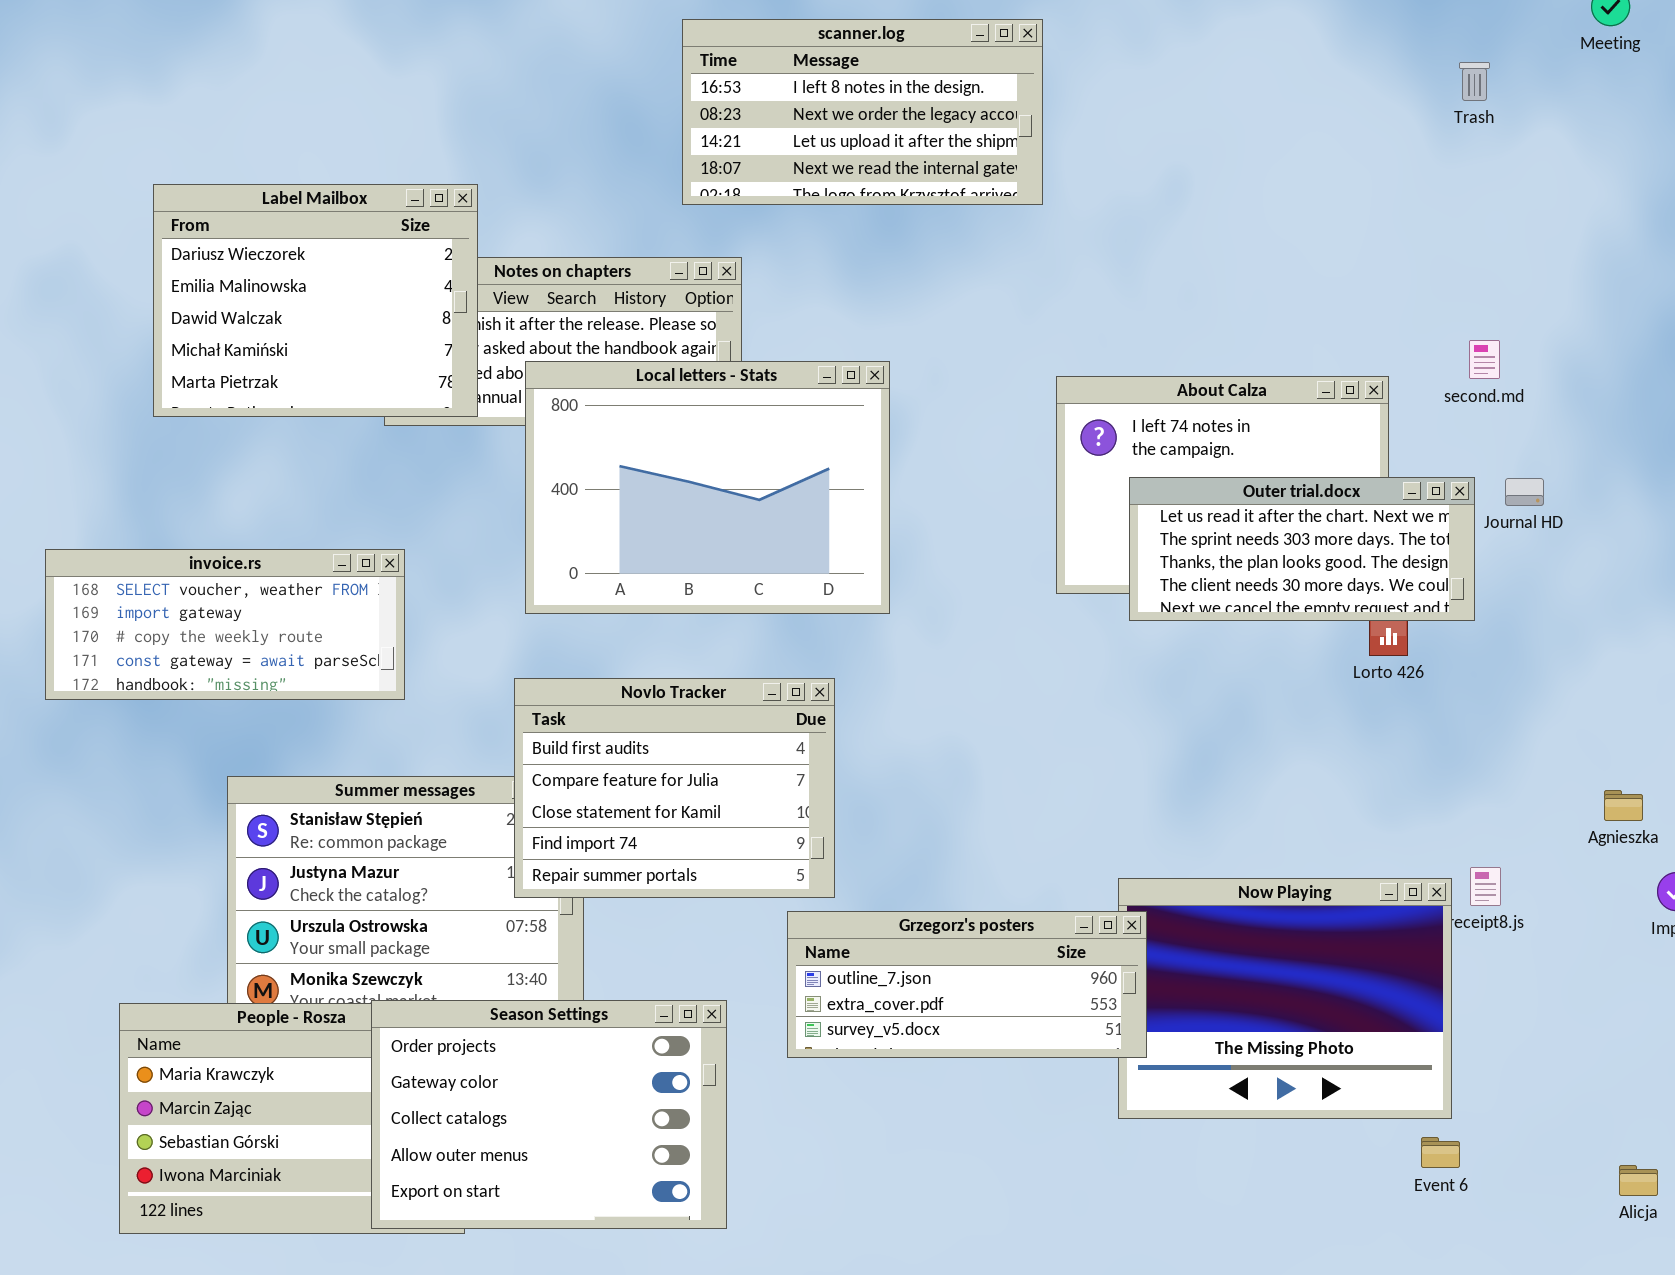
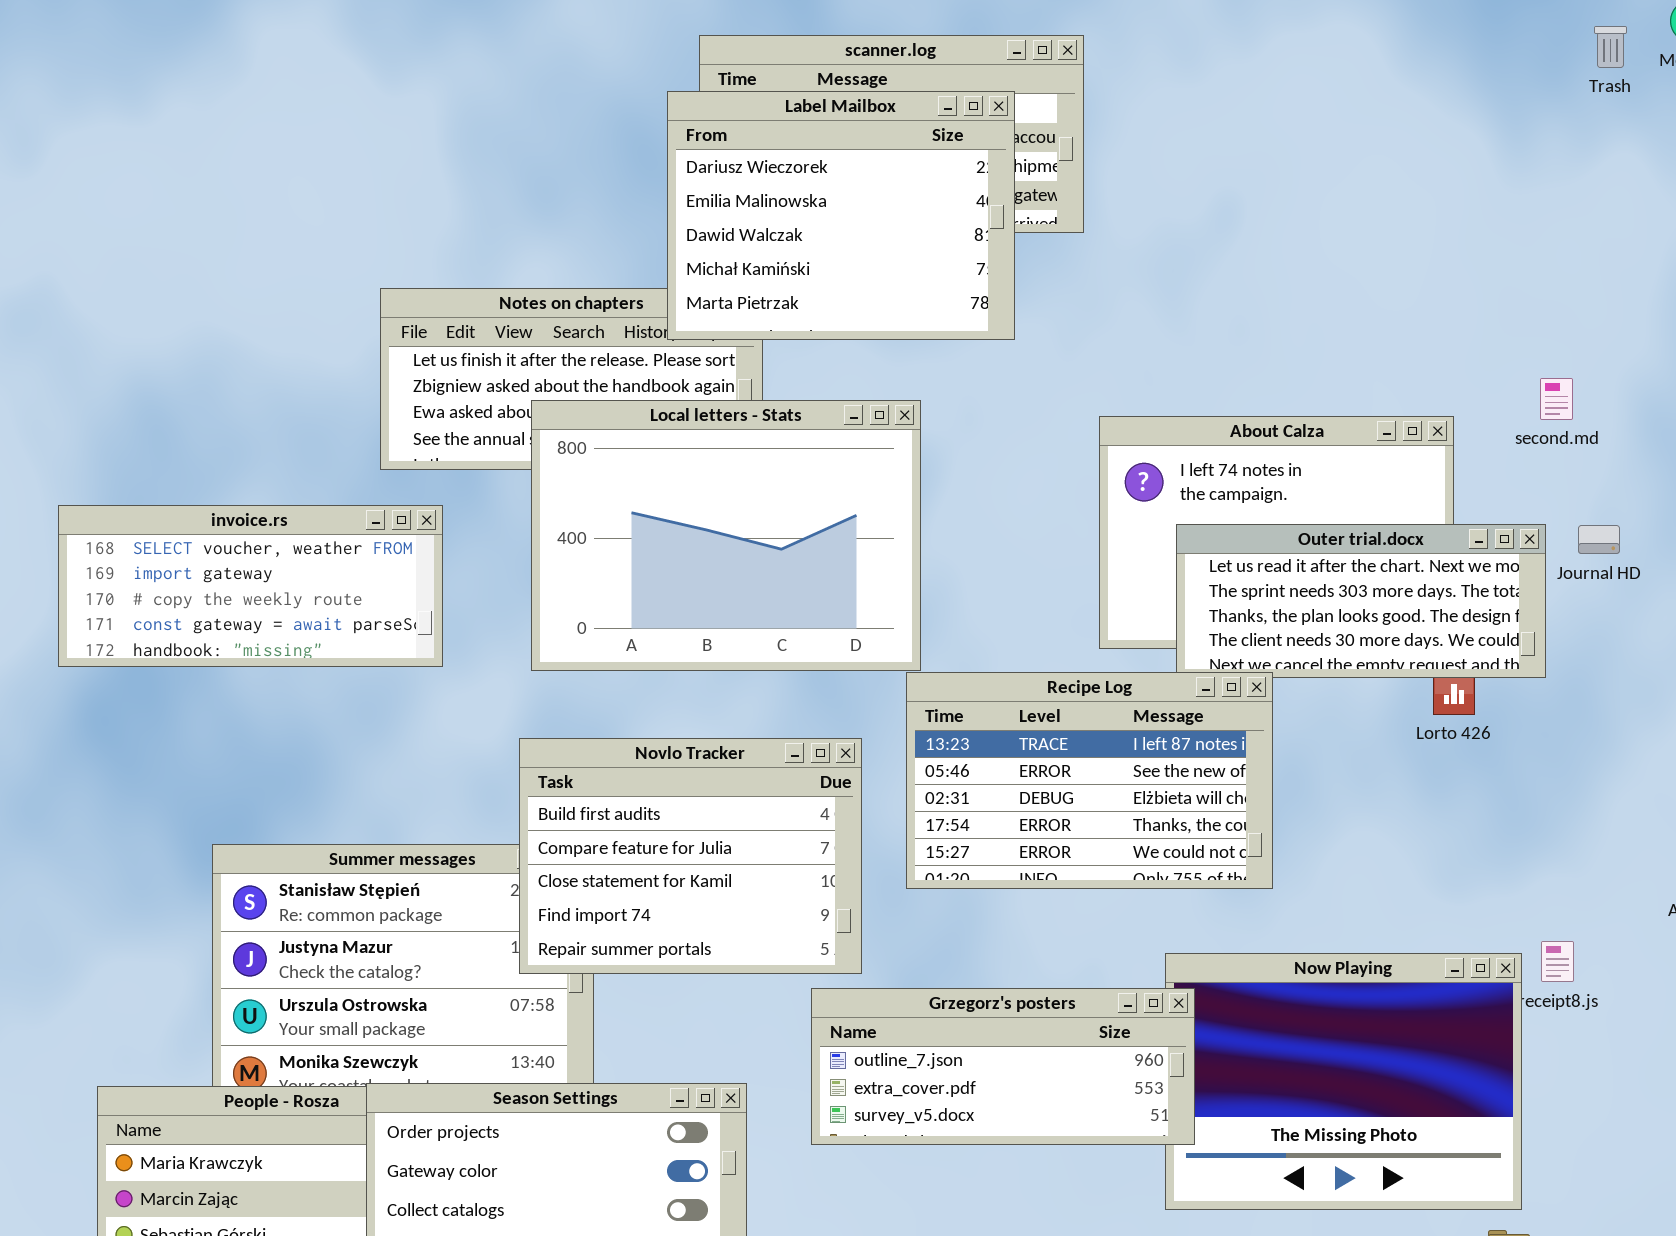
Trash: [1459,62,1490,101] -> [1594,26,1627,68], moved
Label Mailbox: [153,184,478,417] -> [667,91,1015,340], moved
invoice.rs: [45,549,405,700] -> [58,505,443,667], moved
Recipe Log: none -> [906,672,1273,889], opened

